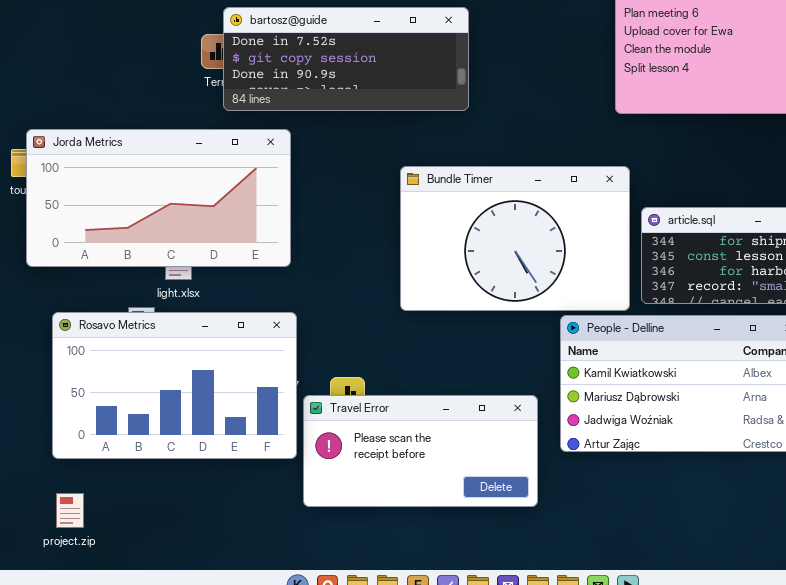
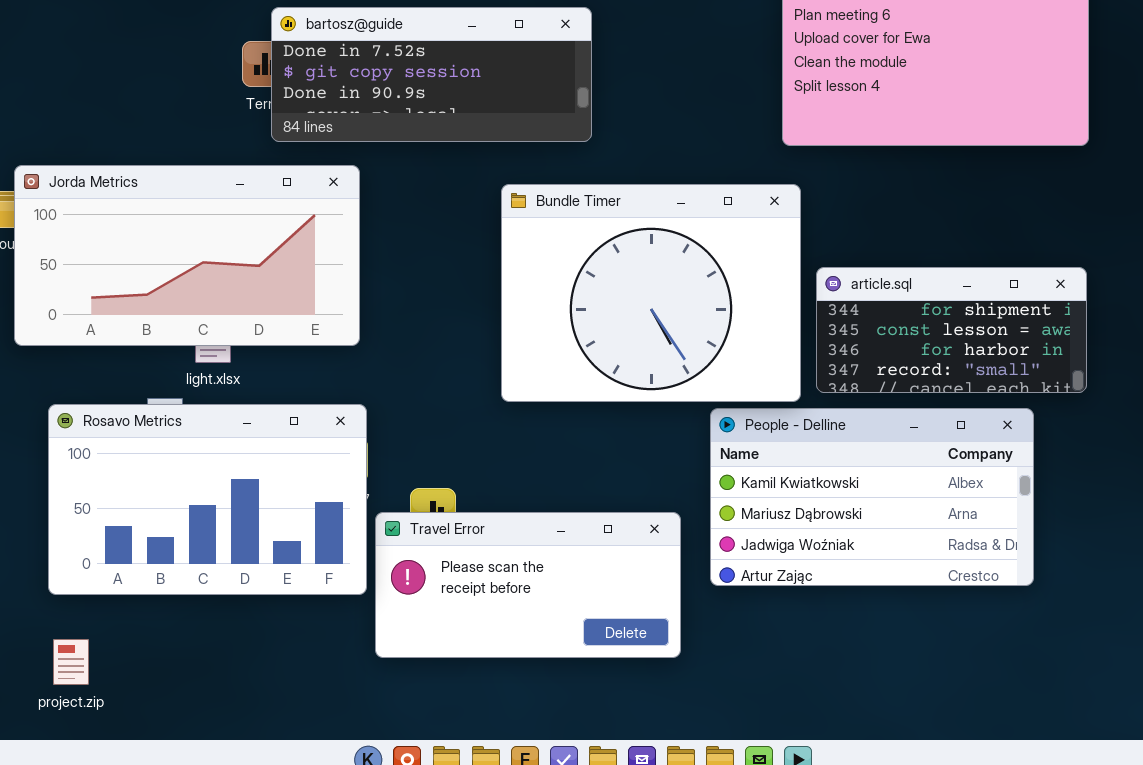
Bundle Timer: [400,166,630,311] -> [501,184,801,402], resized

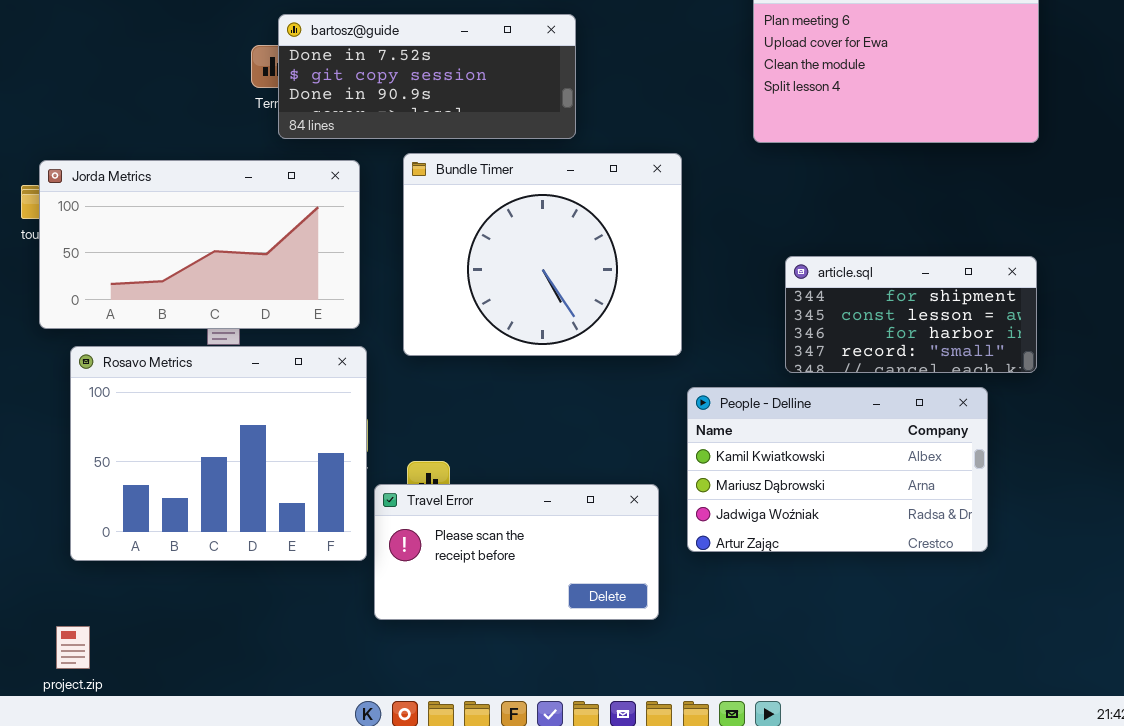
Bundle Timer: [501,184,801,402] -> [403,153,682,356], moved
Rosavo Metrics: [48,404,367,595] -> [70,346,367,561], resized
project.zip: [53,639,89,685] -> [56,626,90,669], moved

